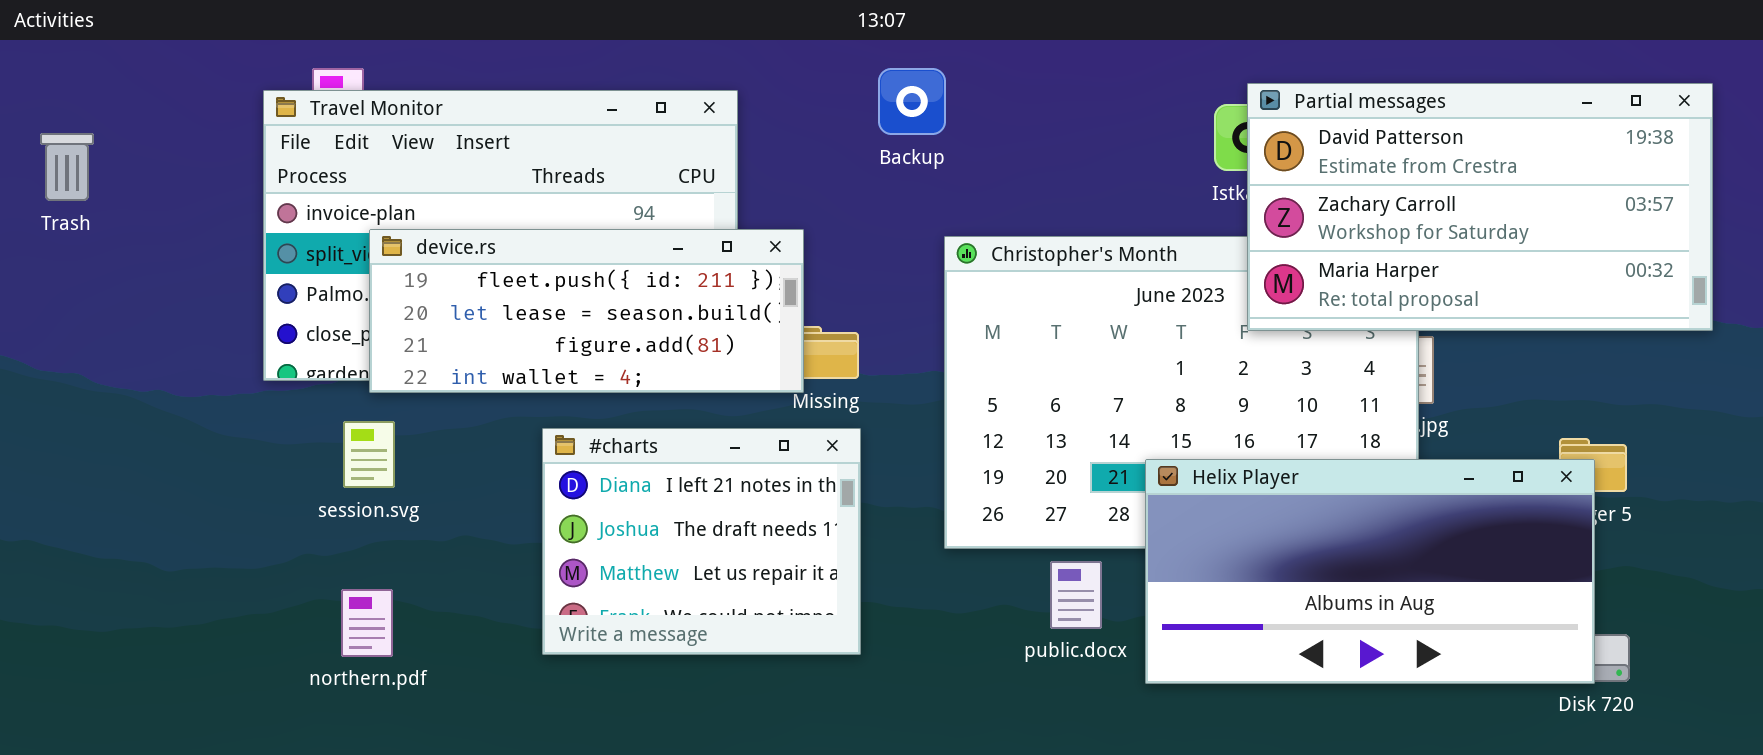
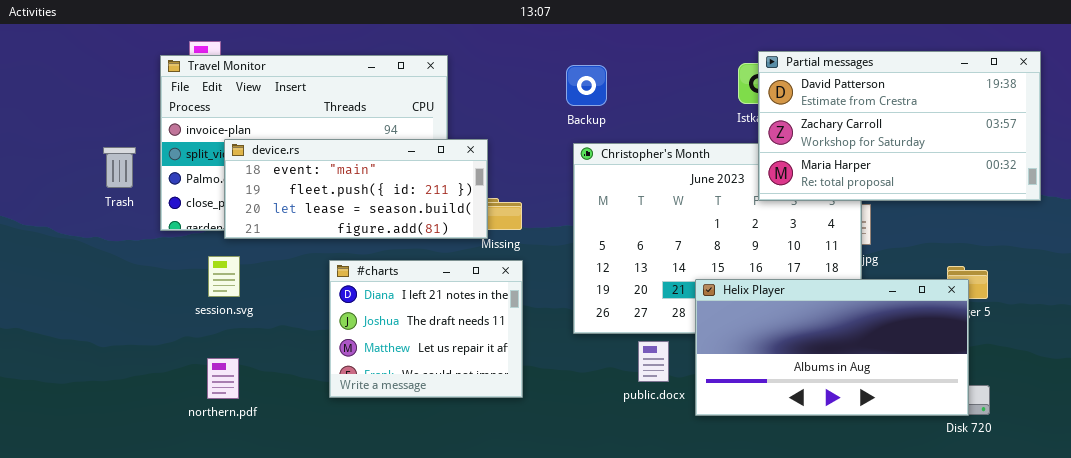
Backup: [878,68,946,135] -> [566,65,607,106], moved
Trash: [40,133,94,201] -> [103,147,136,188], moved
device.rs: [369,229,804,393] -> [224,139,488,239], scrolled up 1 row

